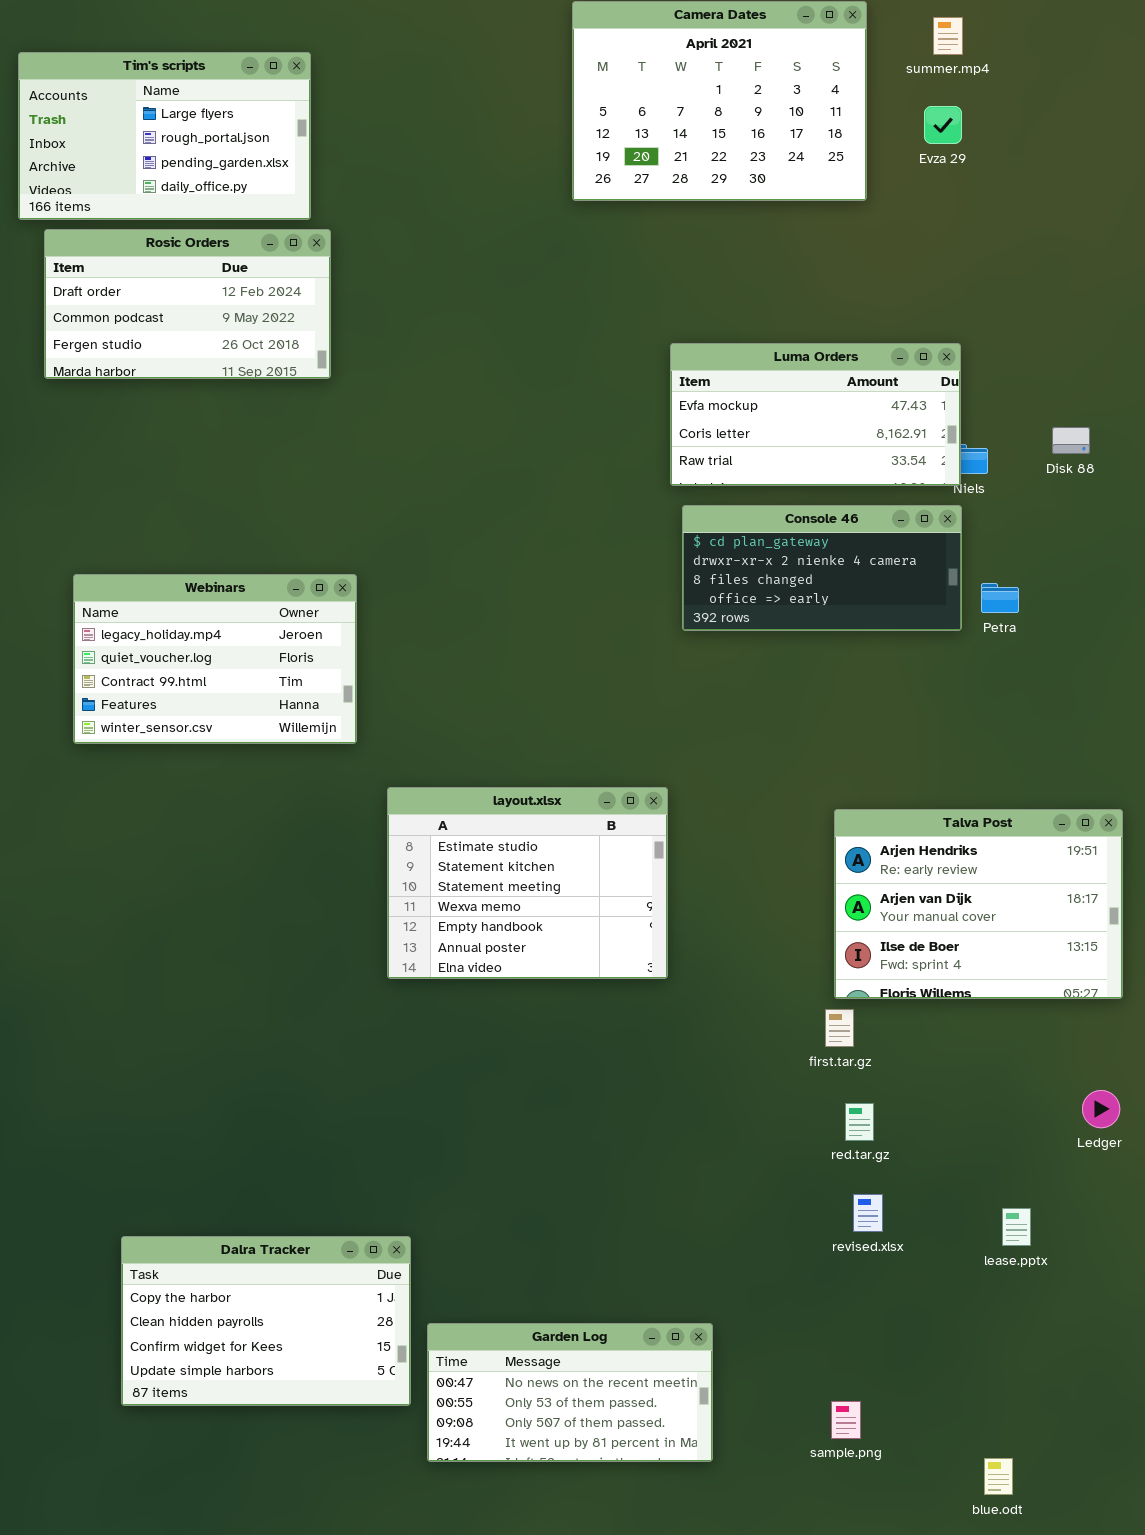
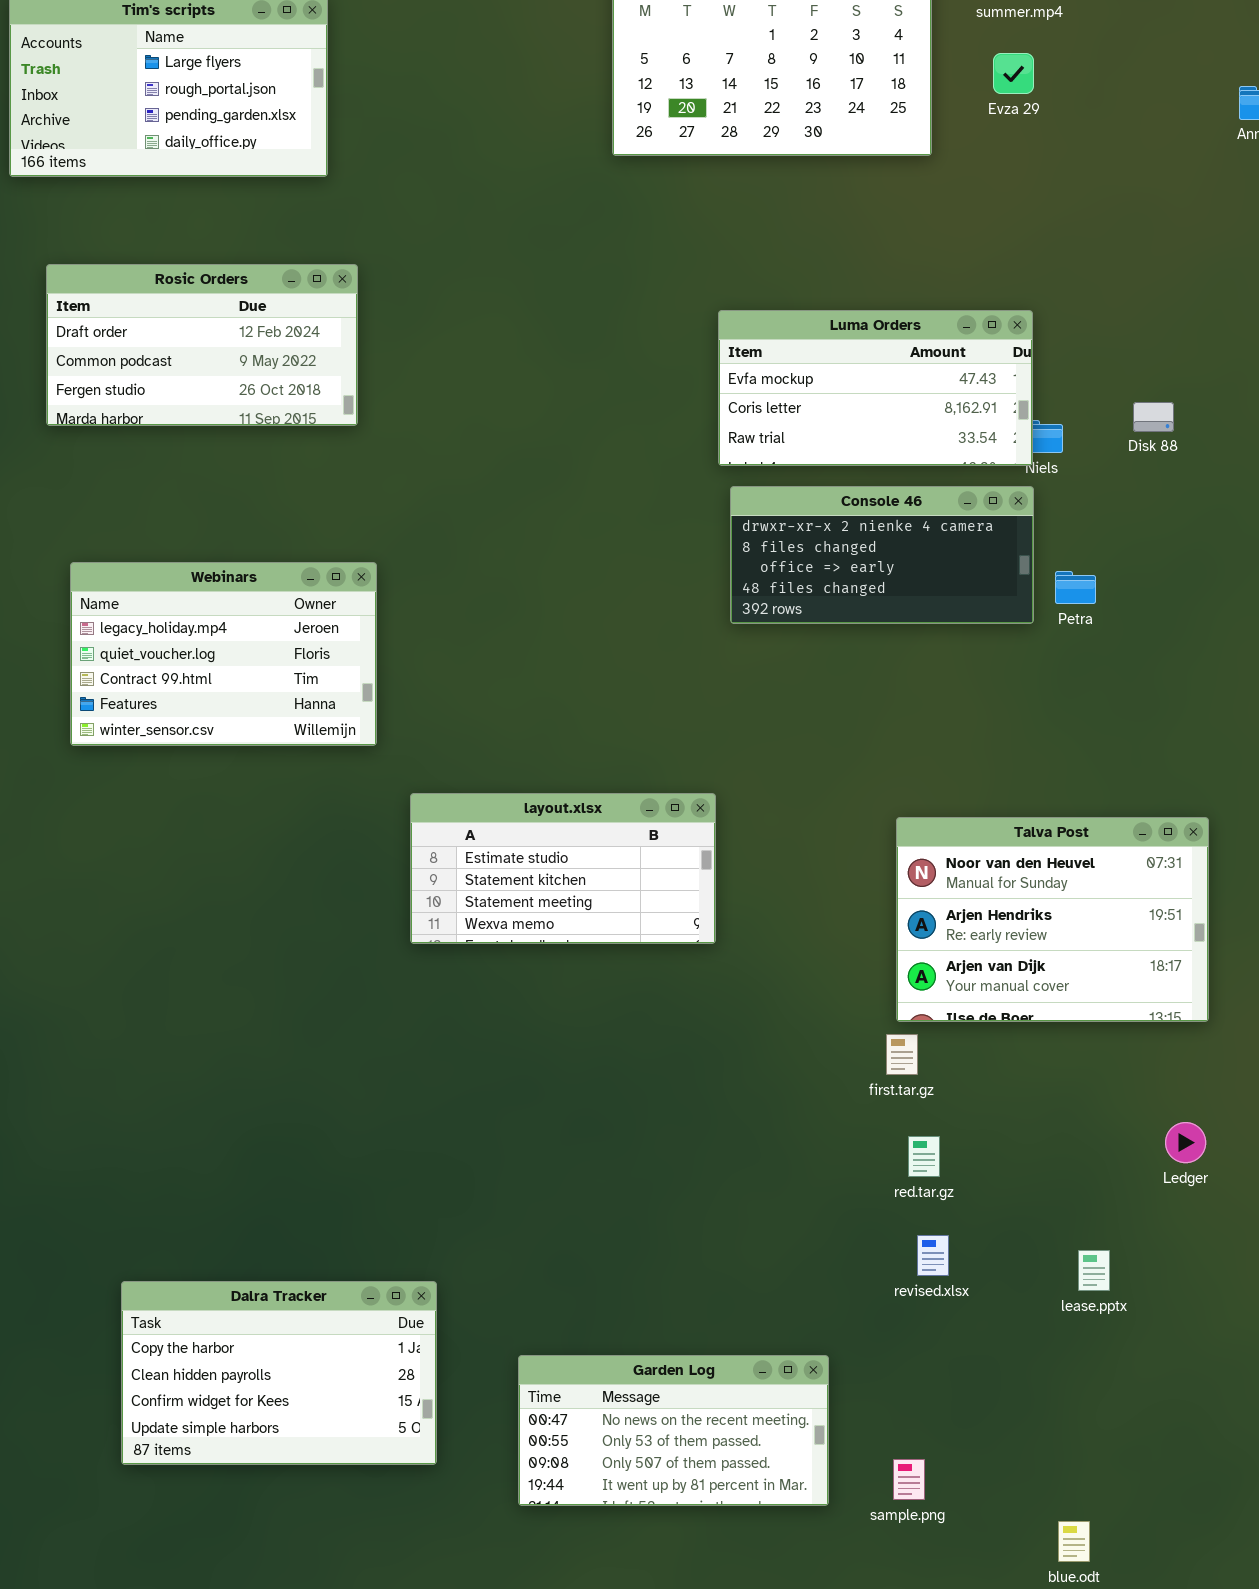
Rosic Orders: [44,229,331,379] -> [46,264,358,426], moved
Console 46: [682,505,962,631] -> [730,486,1034,624], scrolled down 1 row
layout.xlsx: [387,787,668,979] -> [410,793,716,944], resized
Talva Post: [834,809,1123,999] -> [896,817,1209,1022], scrolled up 1 row
Garden Log: [427,1323,713,1462] -> [518,1355,829,1506], moved

